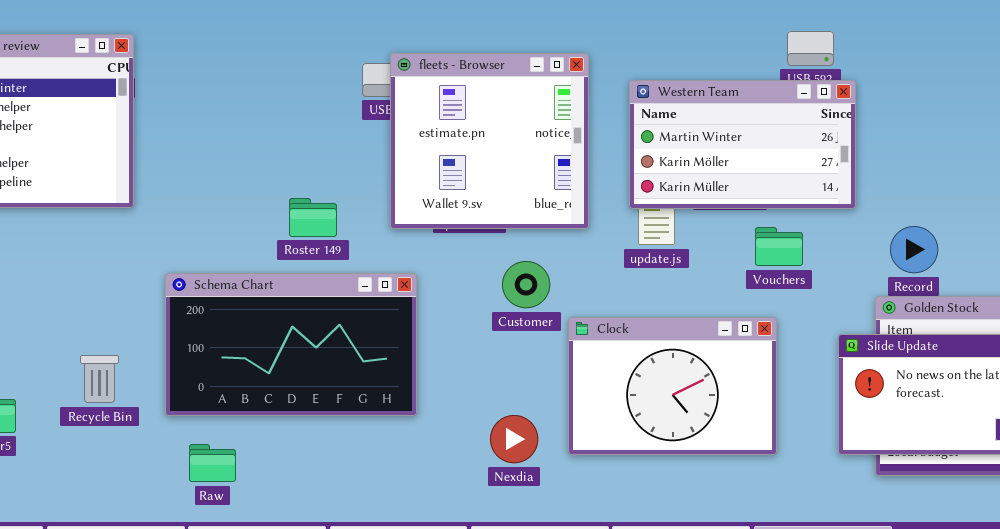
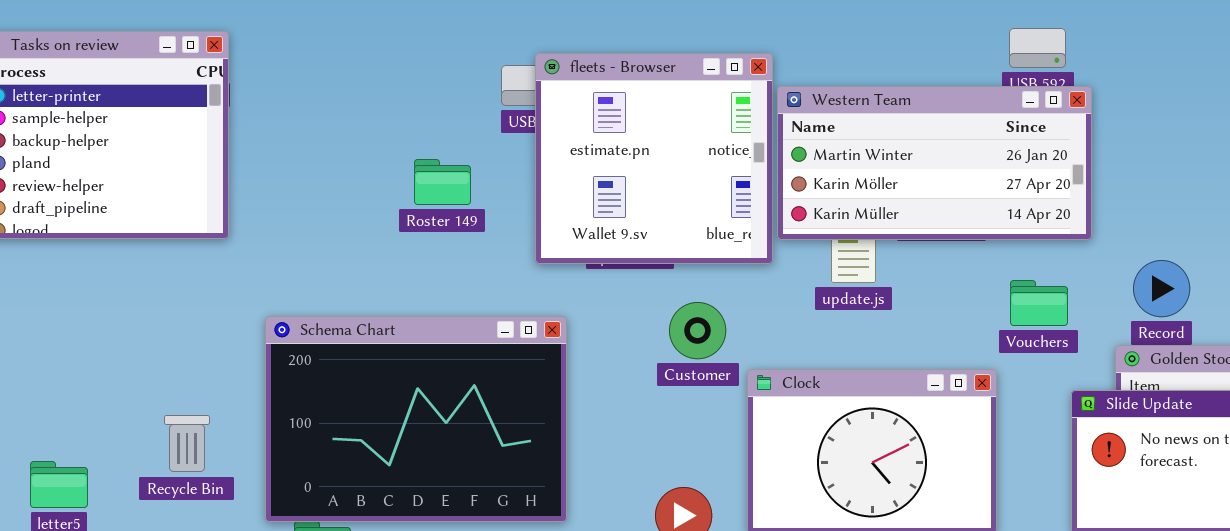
Western Team: [629,80,856,209] -> [777,86,1092,240], resized
Roster 149: [289,198,337,237] -> [414,159,471,205], moved
Vouchers: [755,227,803,266] -> [1010,280,1068,326], moved
Schema Chart: [165,273,417,416] -> [265,316,567,522], resized

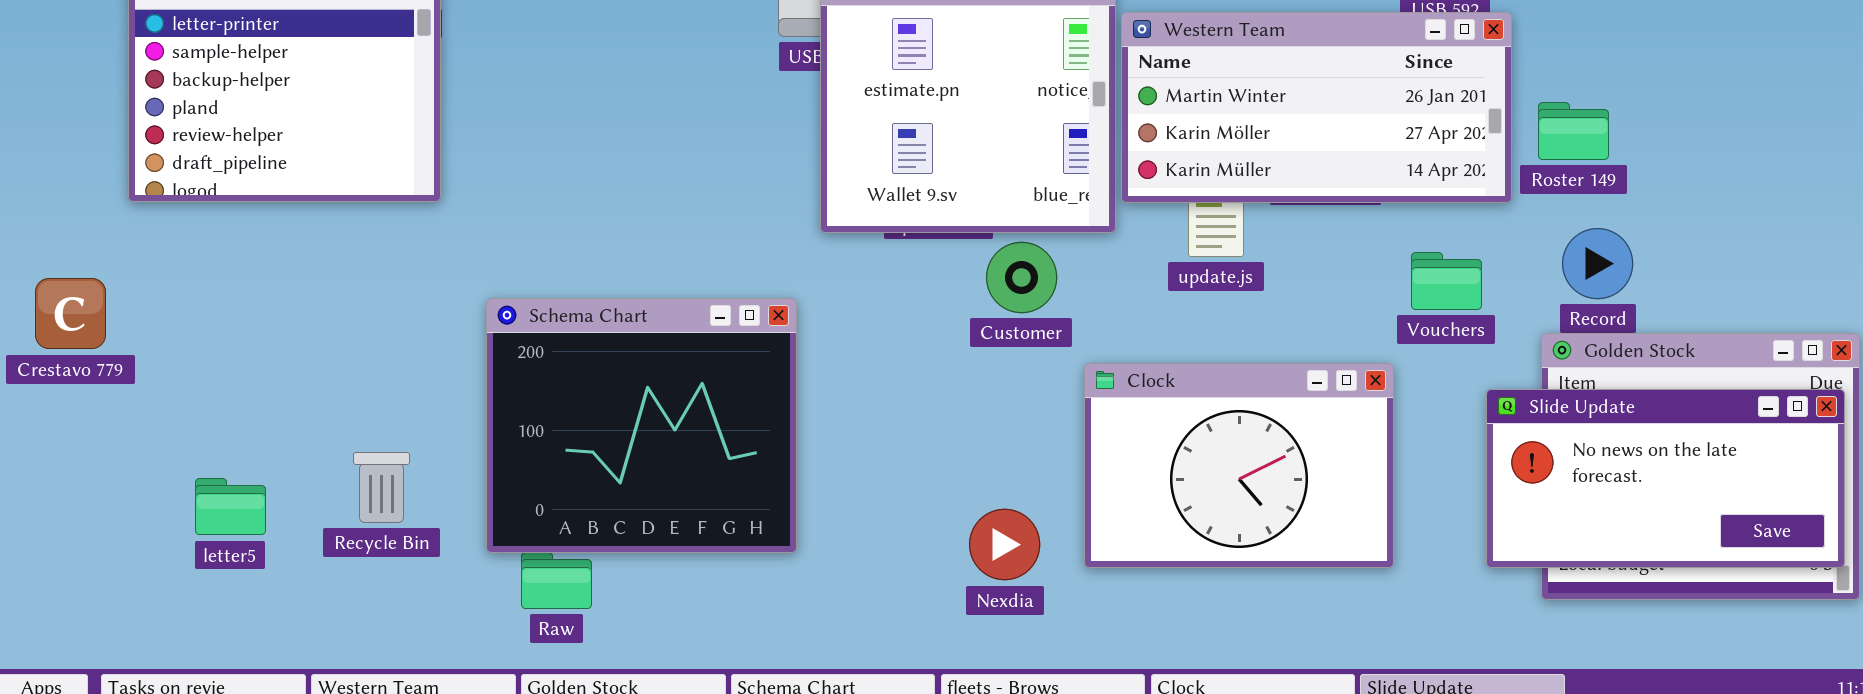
Roster 149: [414,159,471,205] -> [1538,102,1609,160], moved
Customer: [669,302,726,359] -> [986,242,1057,313], moved
Schema Chart: [265,316,567,522] -> [486,298,797,553], resized
Recycle Bin: [164,415,210,472] -> [353,452,410,523], moved

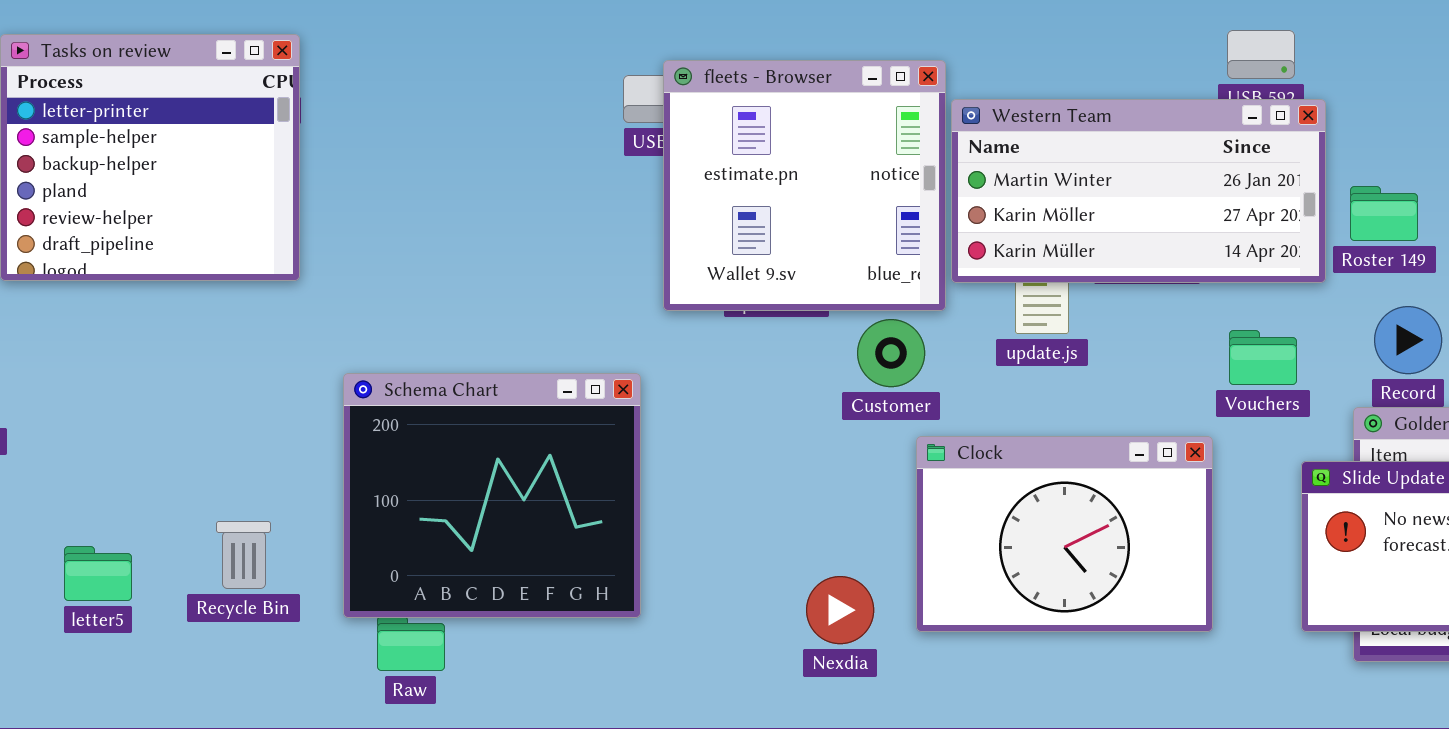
Customer: [986,242,1057,313] -> [857,319,925,387], moved

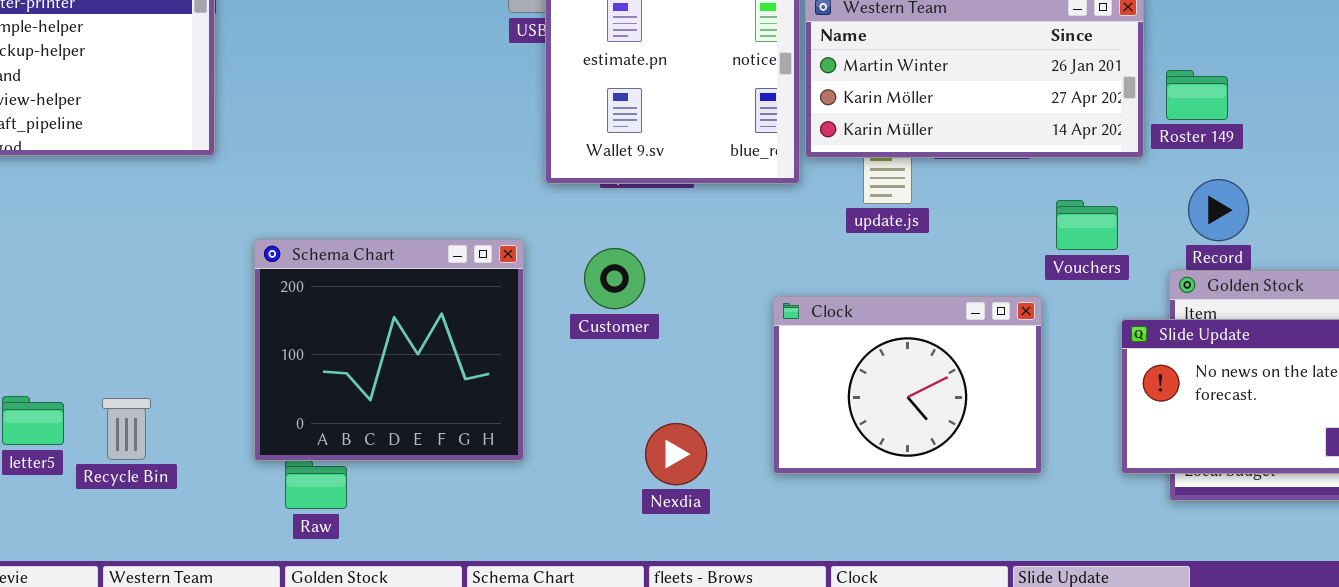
Customer: [857,319,925,387] -> [584,248,645,309], moved
Recycle Bin: [216,521,271,589] -> [102,398,151,460], moved
Nexdia: [806,576,874,644] -> [645,423,707,485], moved

